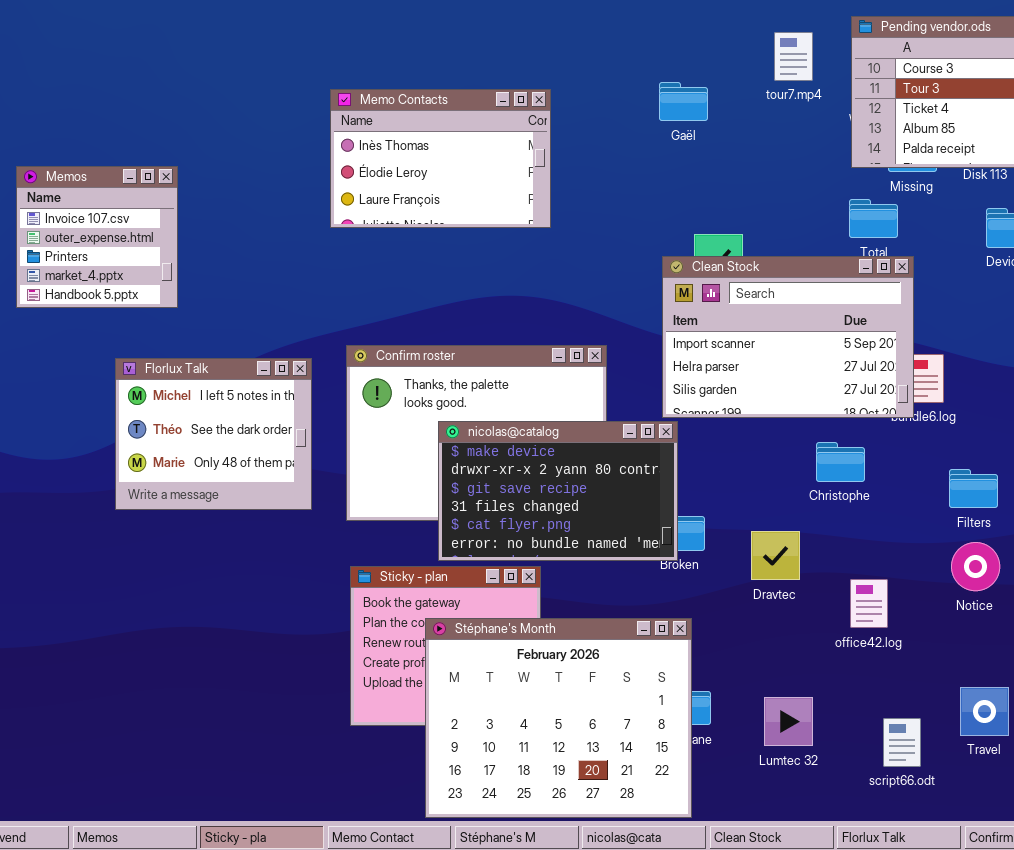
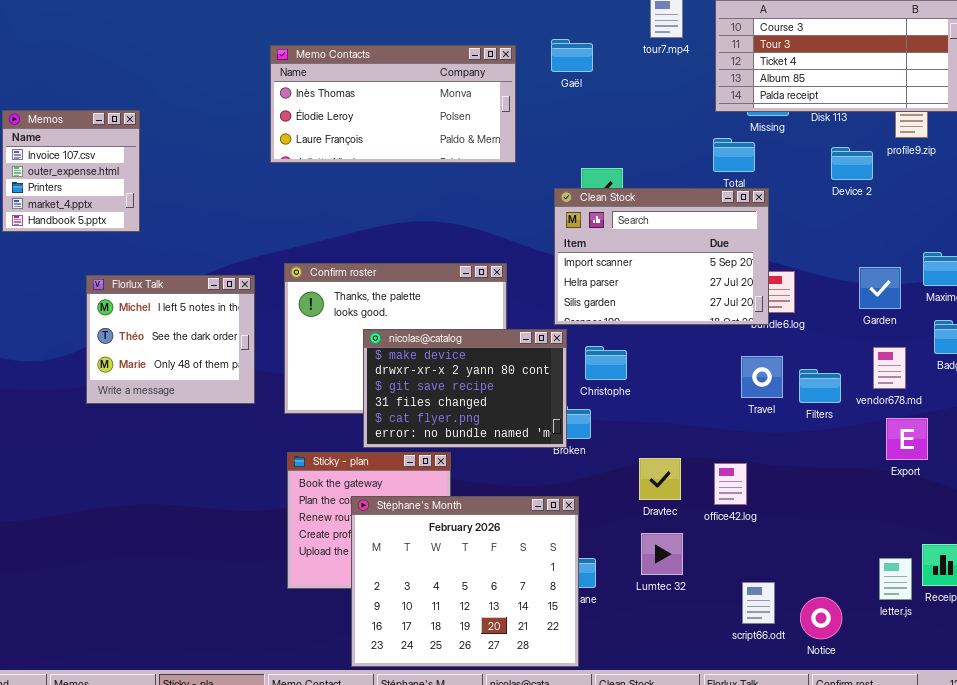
Memo Contacts: [330,89,551,228] -> [270,45,516,163], resized
Christophe: [816,442,865,482] -> [585,346,627,380], moved
Dravtec: [751,531,800,580] -> [639,458,681,500], moved
Notice: [951,542,1000,591] -> [800,597,842,639], moved
Travel: [960,687,1009,736] -> [741,356,783,398], moved
Lumtec 32: [764,697,813,746] -> [641,533,683,575], moved

